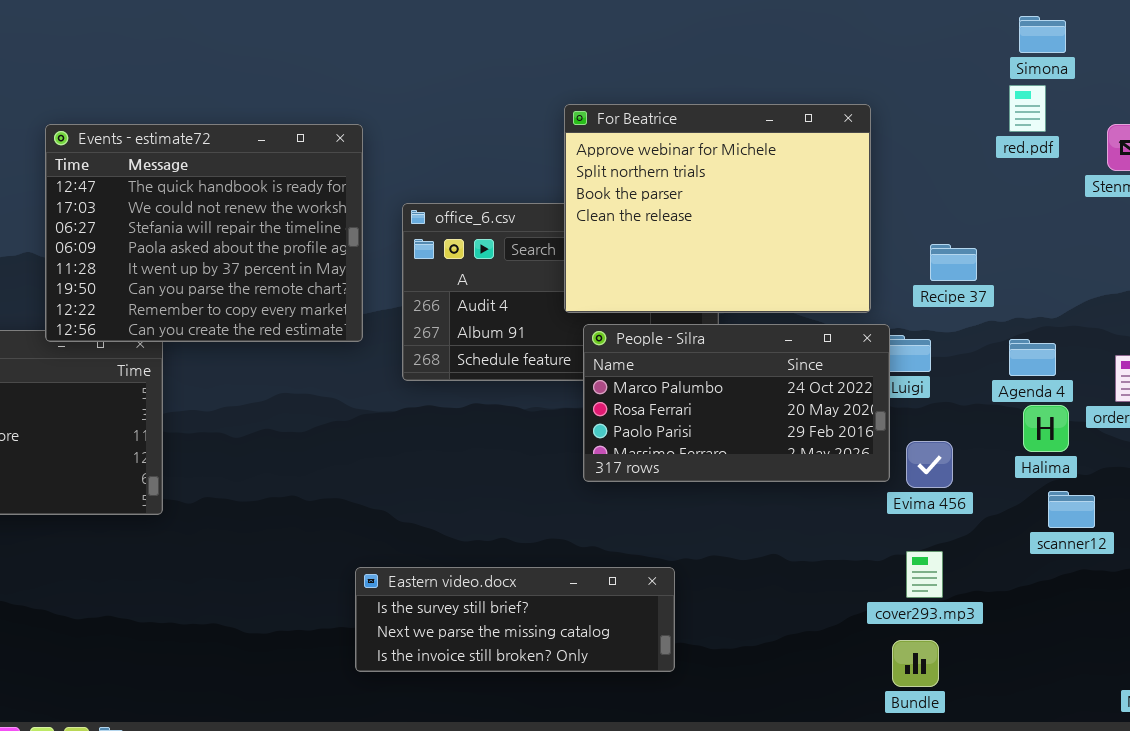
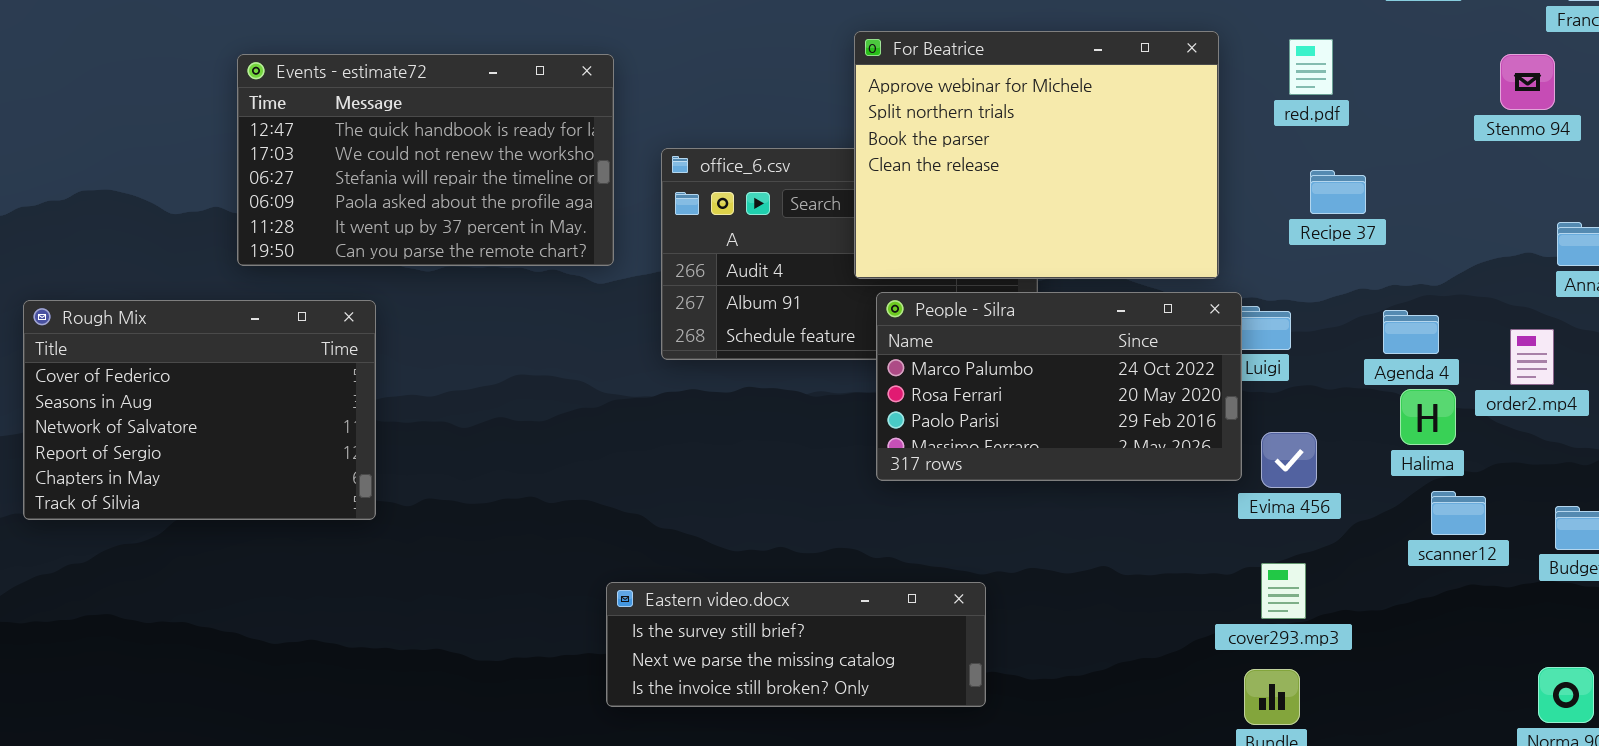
red.pdf: [1009,85,1046,132] -> [1289,39,1333,95], moved
Events - estimate72: [45,124,363,342] -> [237,54,614,266], resized
Recipe 37: [930,244,977,281] -> [1310,170,1366,214], moved

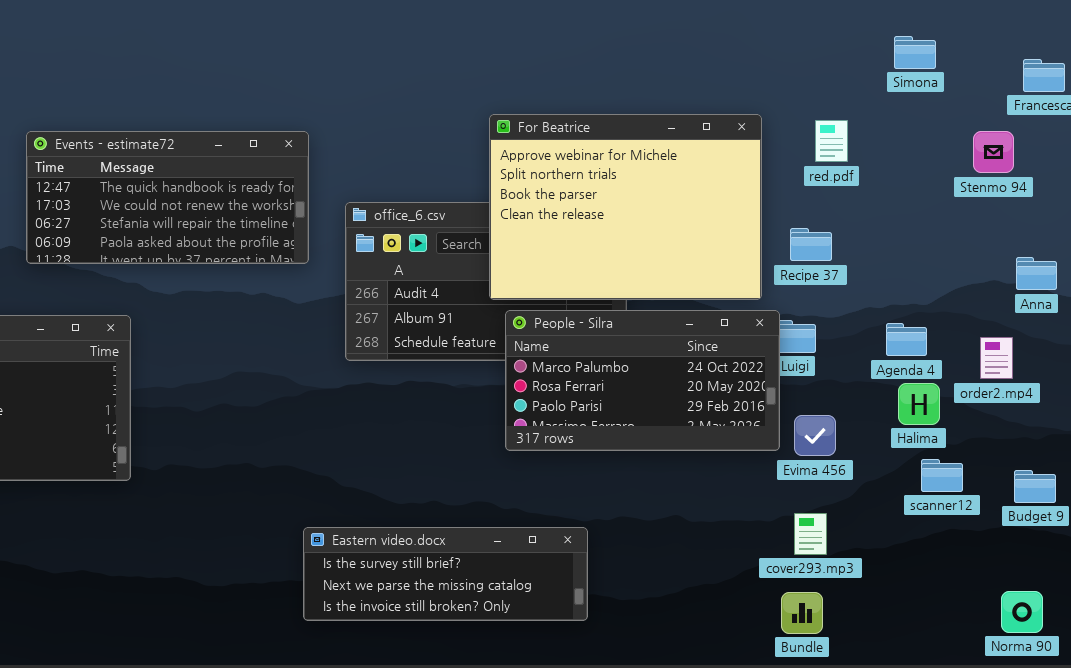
Events - estimate72: [237,54,614,266] -> [26,131,309,264], resized
Recipe 37: [1310,170,1366,214] -> [790,228,832,261], moved

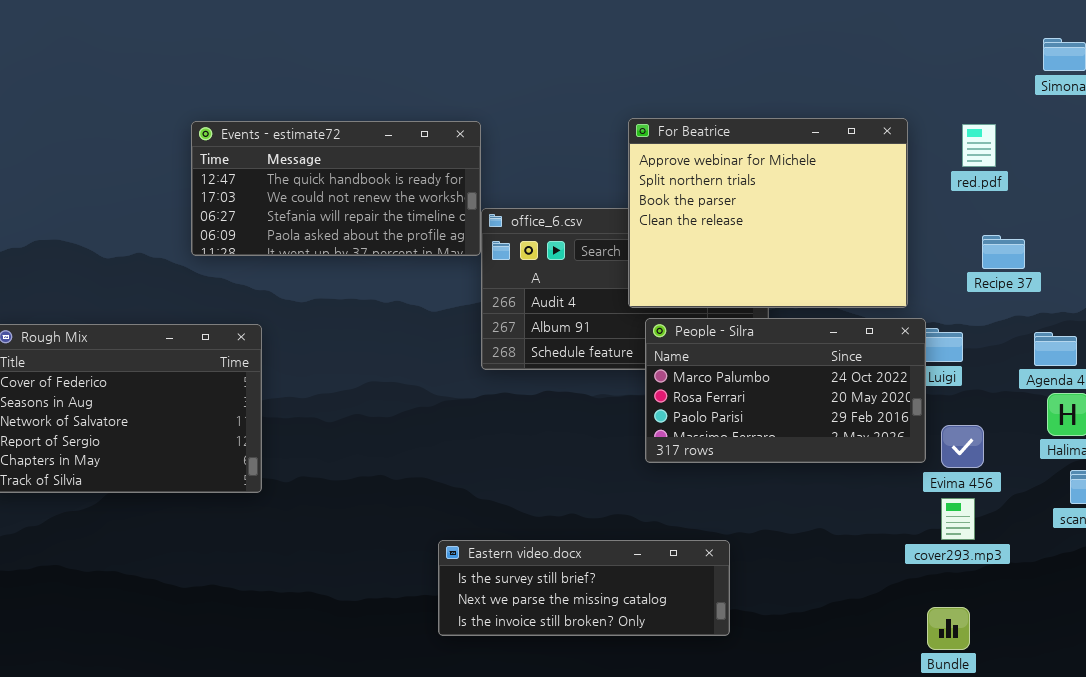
Events - estimate72: [26,131,309,264] -> [191,121,481,256], moved
Recipe 37: [790,228,832,261] -> [982,235,1025,269], moved
cover293.mp3: [794,513,827,555] -> [941,498,975,540], moved

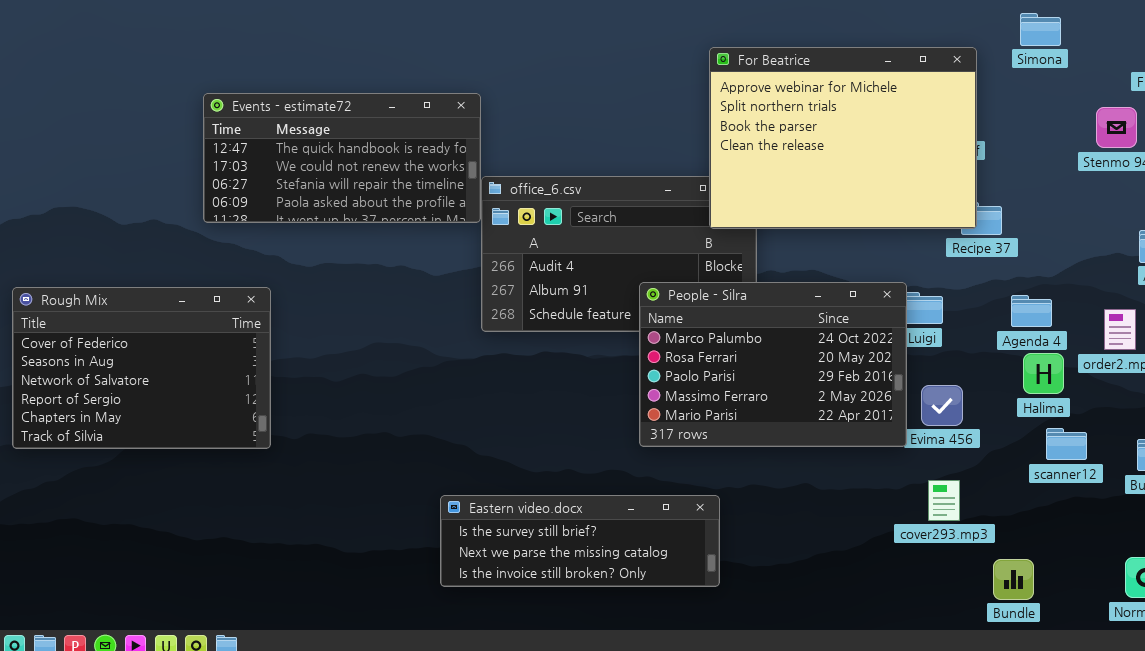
For Beatrice: [628,118,908,308] -> [709,47,977,229], moved
People - Silra: [645,318,926,463] -> [639,282,907,447], resized
cover293.mp3: [941,498,975,540] -> [928,480,960,521], moved
Bundle: [927,607,970,650] -> [993,559,1034,600], moved

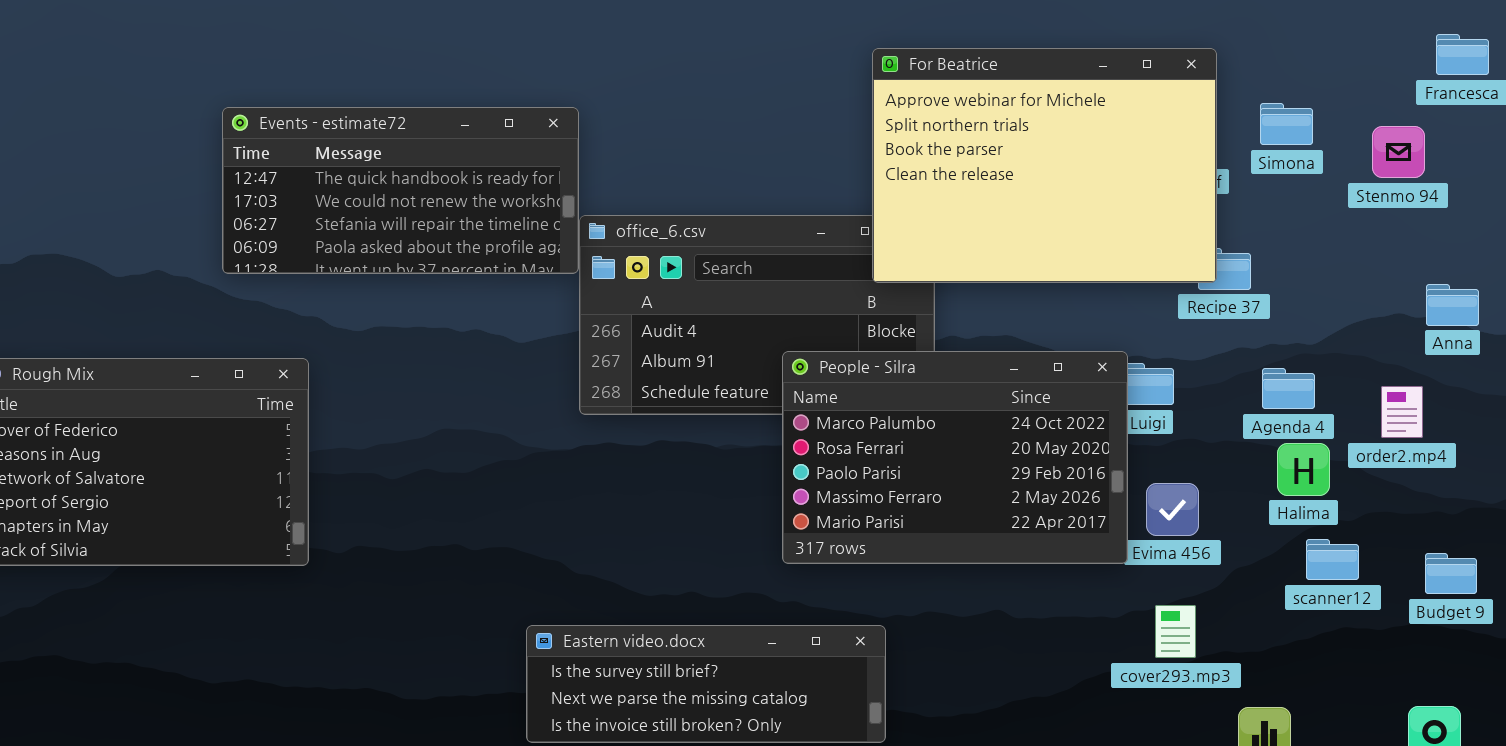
Simona: [1020,13,1061,46] -> [1260,103,1313,145], moved

